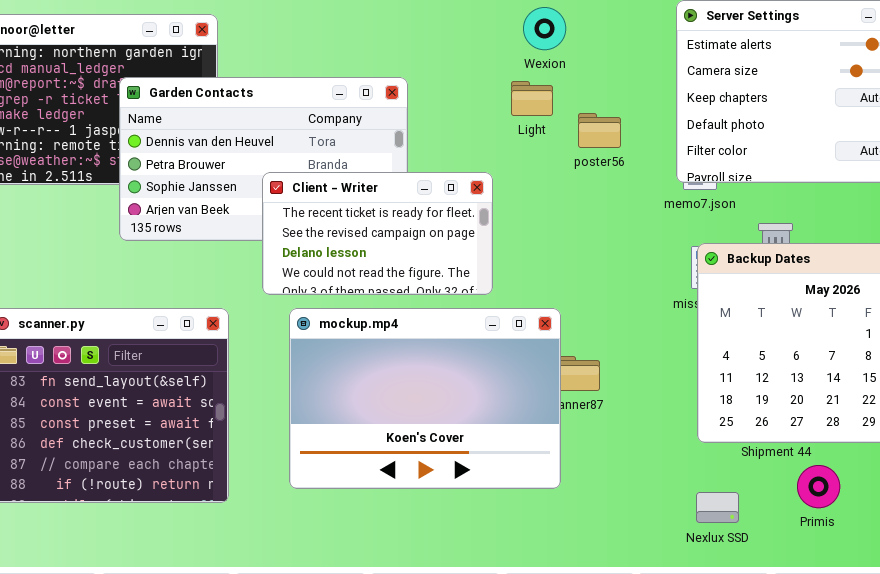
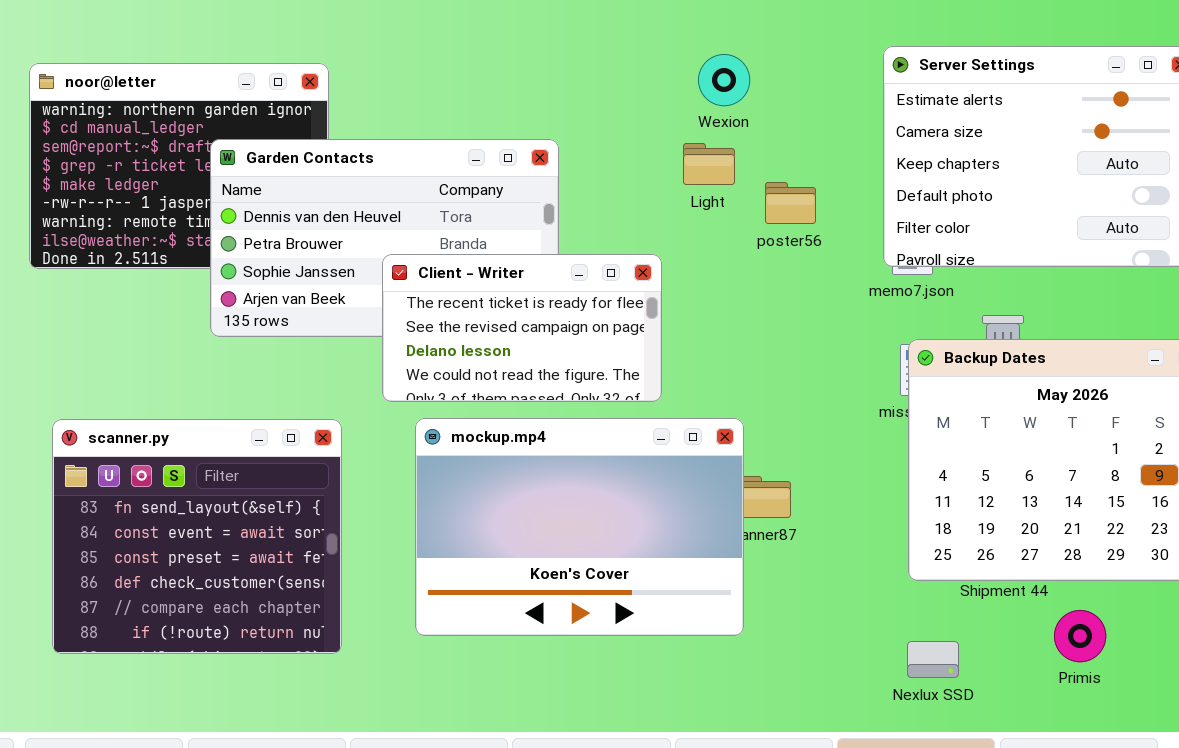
Primis: [797,465,840,508] -> [1054,610,1106,662], moved

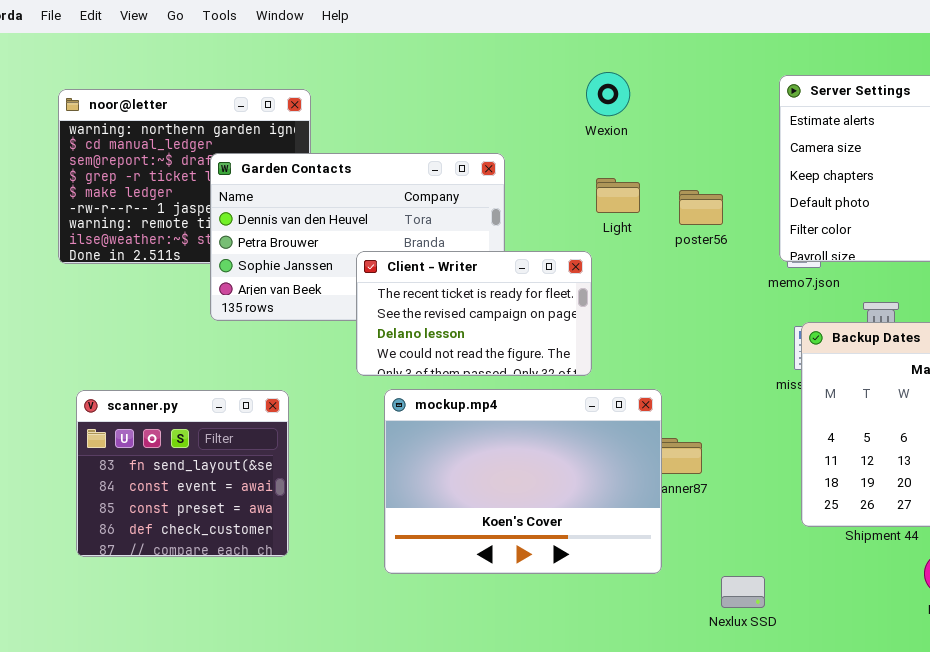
Wexion: [698,54,750,106] -> [586,72,630,116], moved
Light: [683,143,735,185] -> [596,178,640,213], moved
scanner.py: [52,419,342,654] -> [76,390,289,557], resized
Nexlux SSD: [907,641,959,678] -> [721,576,765,608], moved

